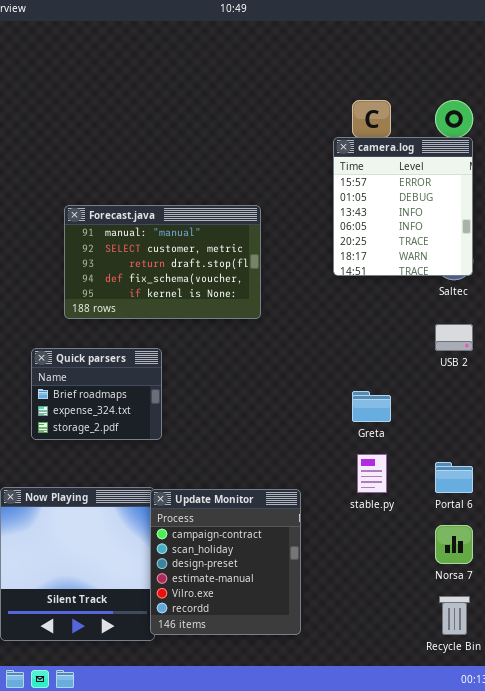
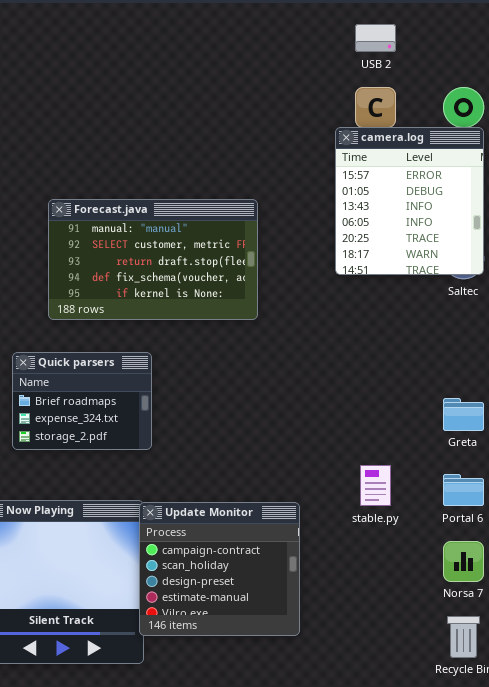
USB 2: [435,324,473,351] -> [355,24,396,52], moved
Greta: [352,391,391,422] -> [443,398,484,431], moved
Update Monitor: [150,489,301,635] -> [139,502,300,636], resized

